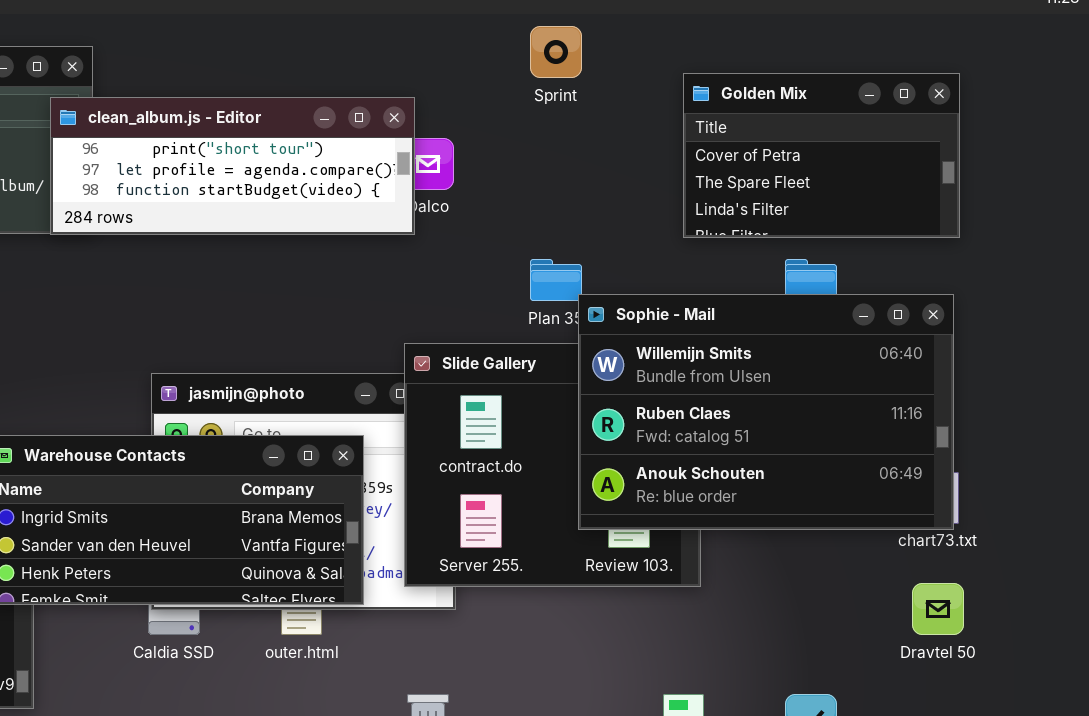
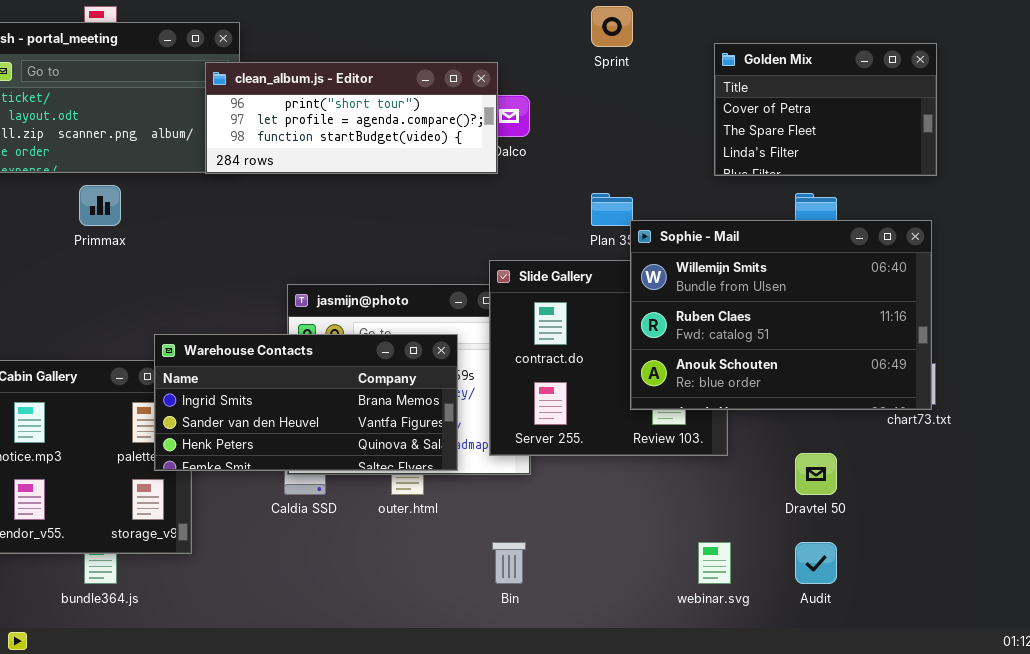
Dravtel 50: [912,583,964,635] -> [795,453,837,495], moved

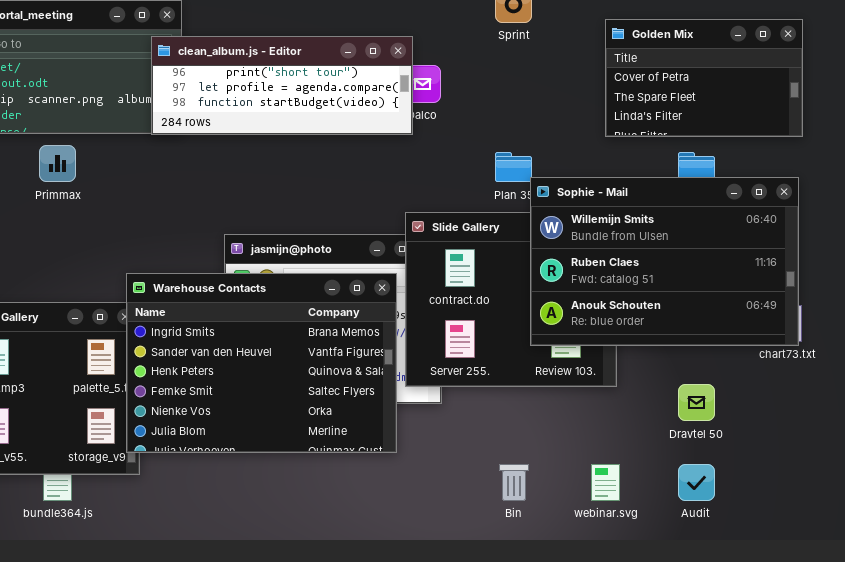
Warehouse Contacts: [154,334,458,471] -> [126,273,397,453], moved, resized
Bin: [492,542,526,584] -> [499,464,529,501], moved

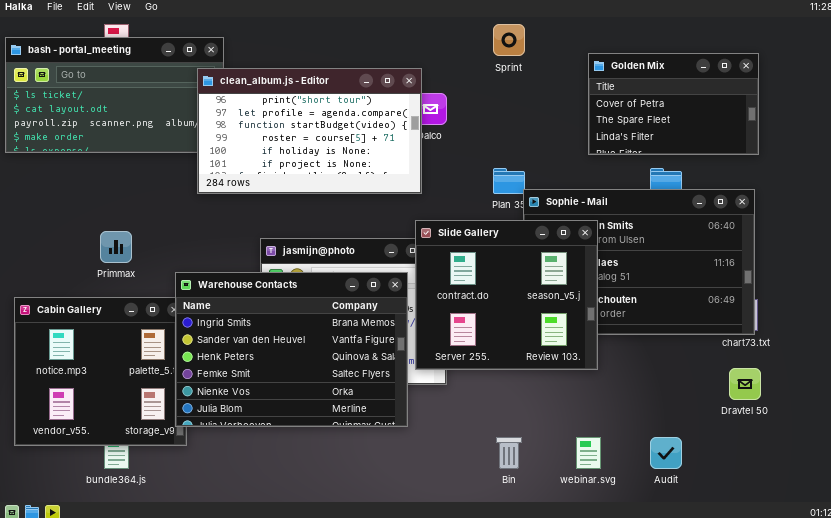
clean_album.js - Editor: [151,36,413,135] -> [197,68,422,194], resized
Primmax: [39,145,76,182] -> [100,231,132,263], moved
Slide Gallery: [405,212,617,387] -> [415,220,598,370], raised
Dravtel 50: [678,384,715,421] -> [729,368,761,400], moved

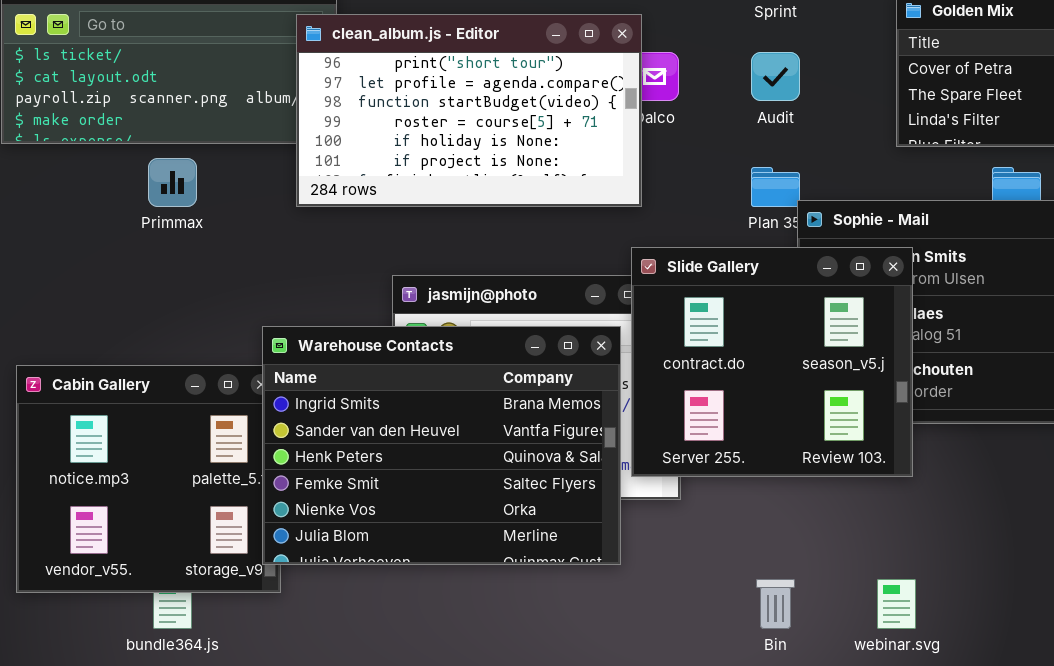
Primmax: [100,231,132,263] -> [148,158,197,207], moved
Audit: [650,437,682,469] -> [751,52,800,101], moved

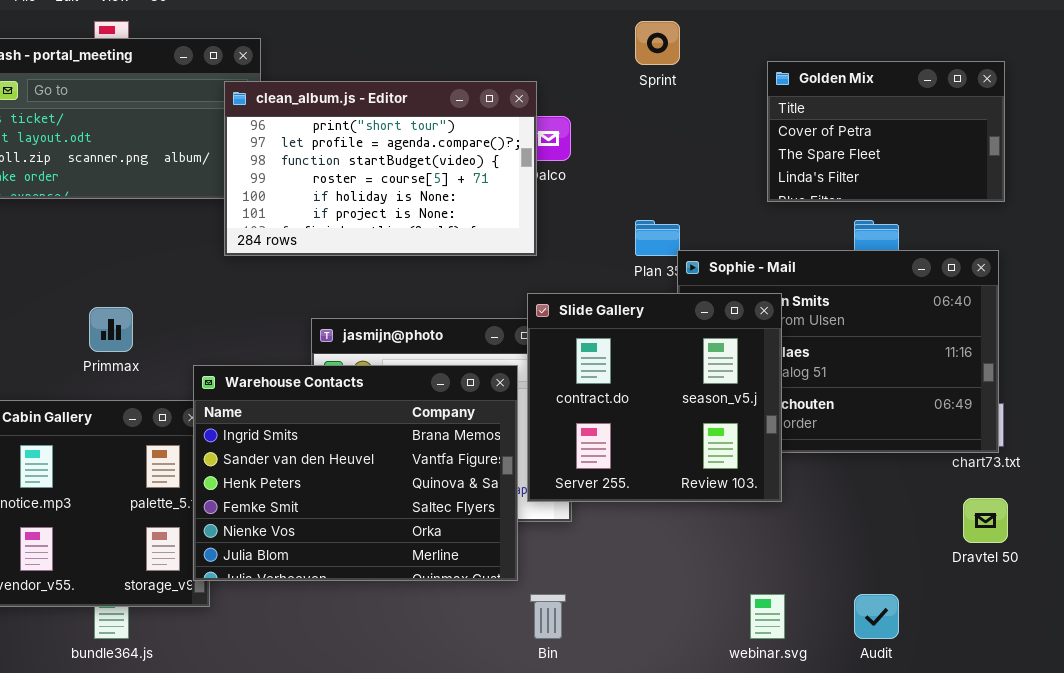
Audit: [751,52,800,101] -> [854,594,899,639], moved
Primmax: [148,158,197,207] -> [89,307,133,352], moved
Bin: [756,579,795,629] -> [530,594,566,639], moved

